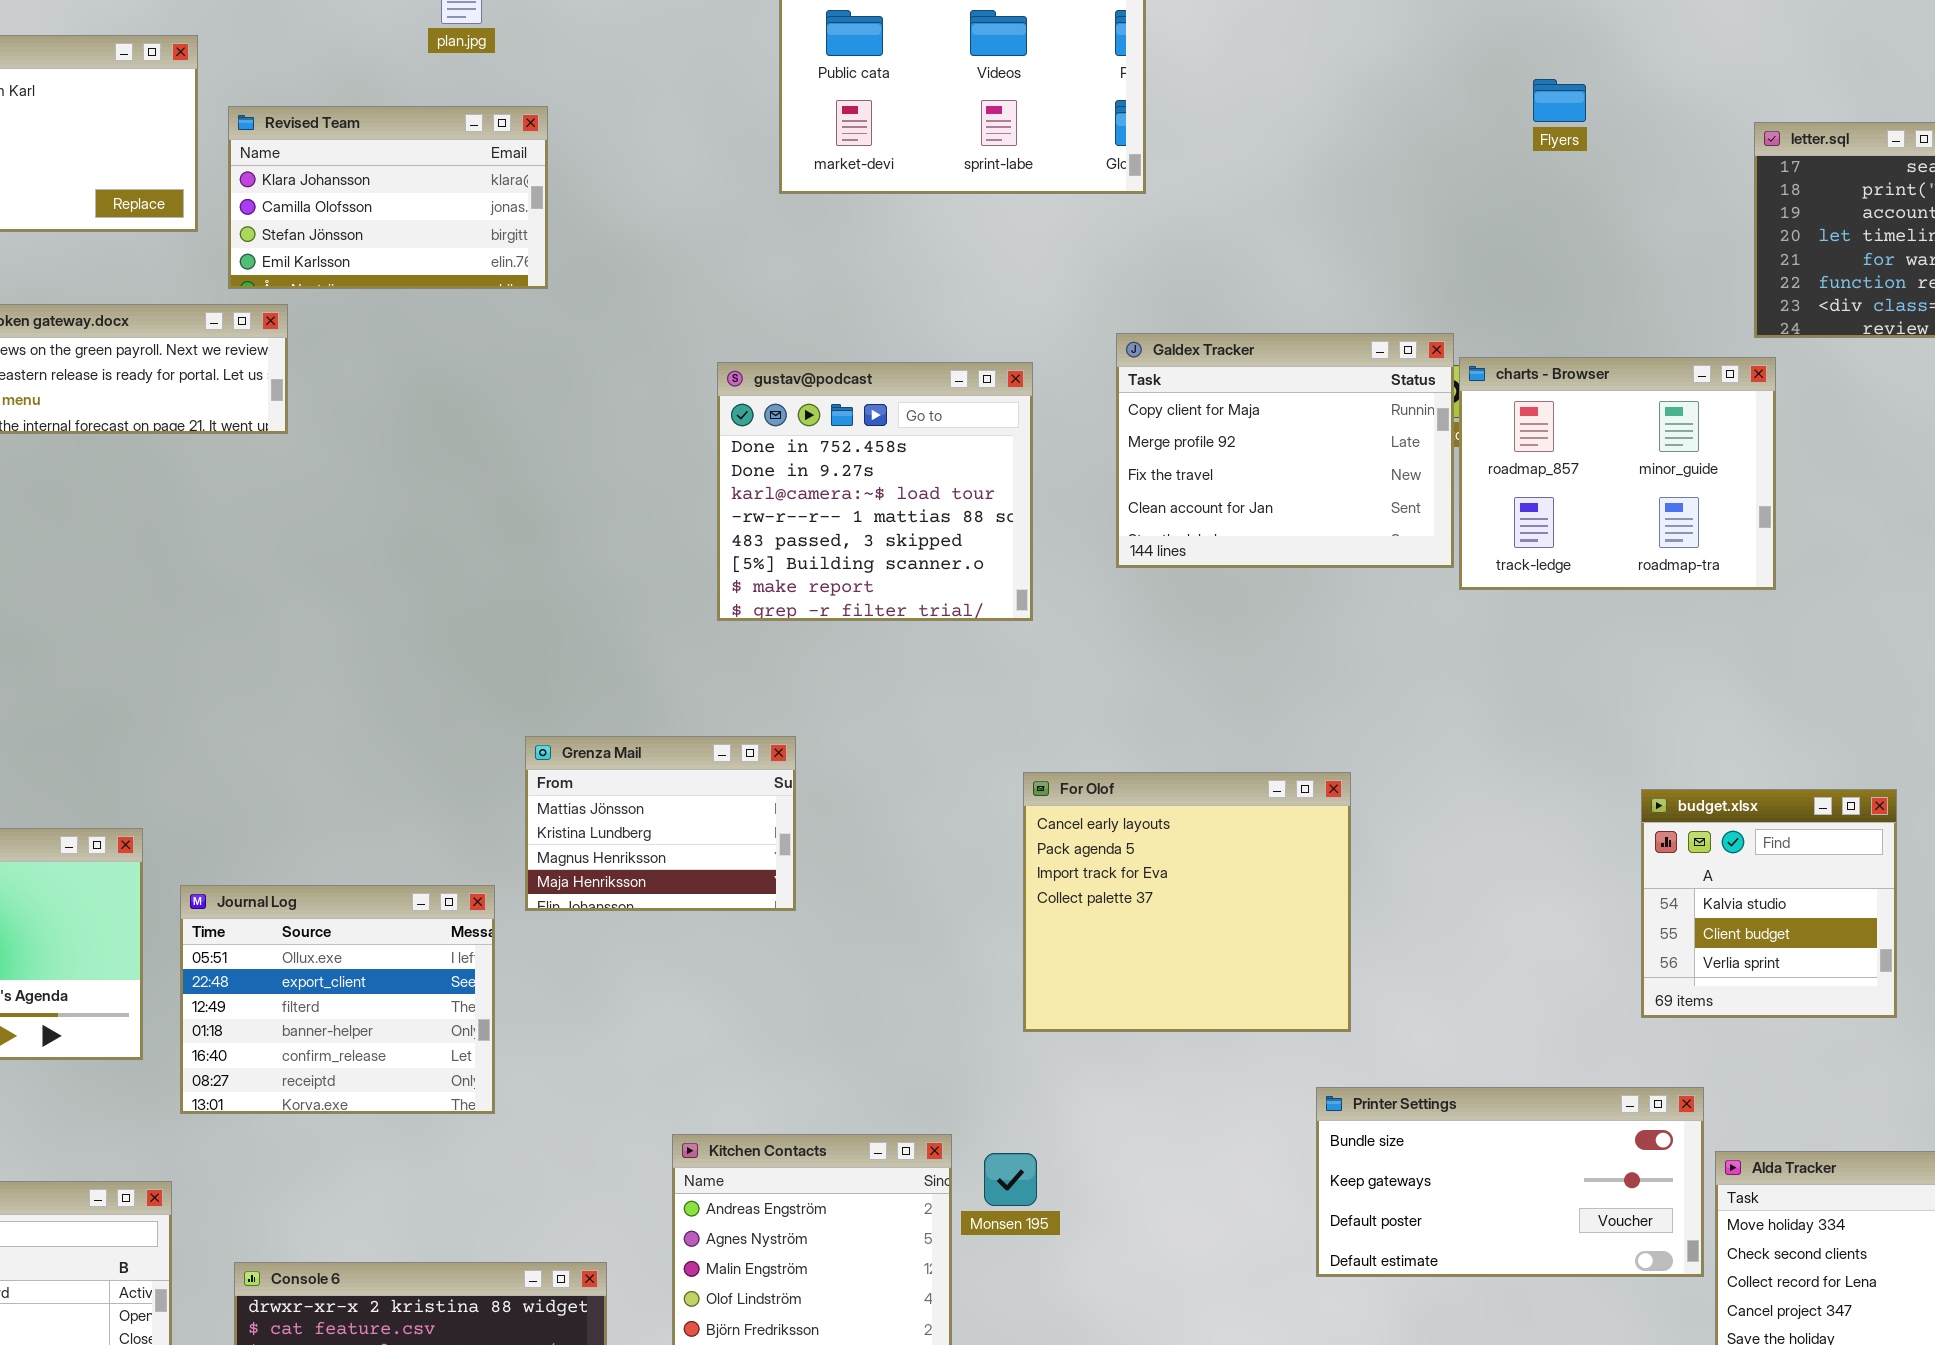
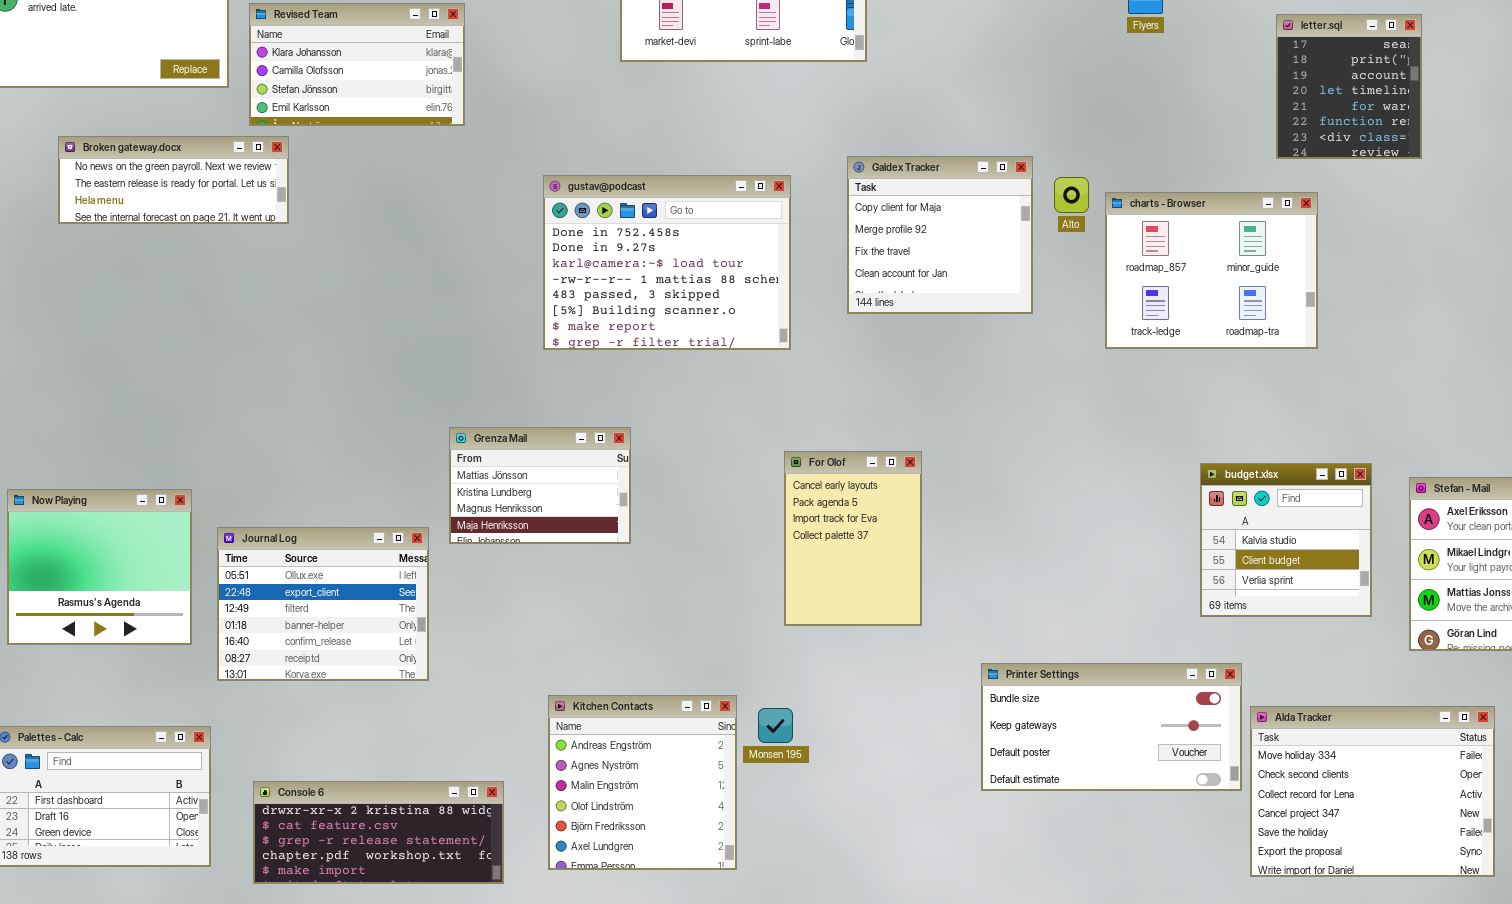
Galdex Tracker: [1116,333,1454,568] -> [847,156,1033,314], resized
charts - Browser: [1459,357,1776,590] -> [1105,192,1318,349], moved
gustav@podcast: [717,362,1033,621] -> [543,175,791,350], resized
For Olof: [1023,772,1351,1032] -> [784,451,922,626], resized

